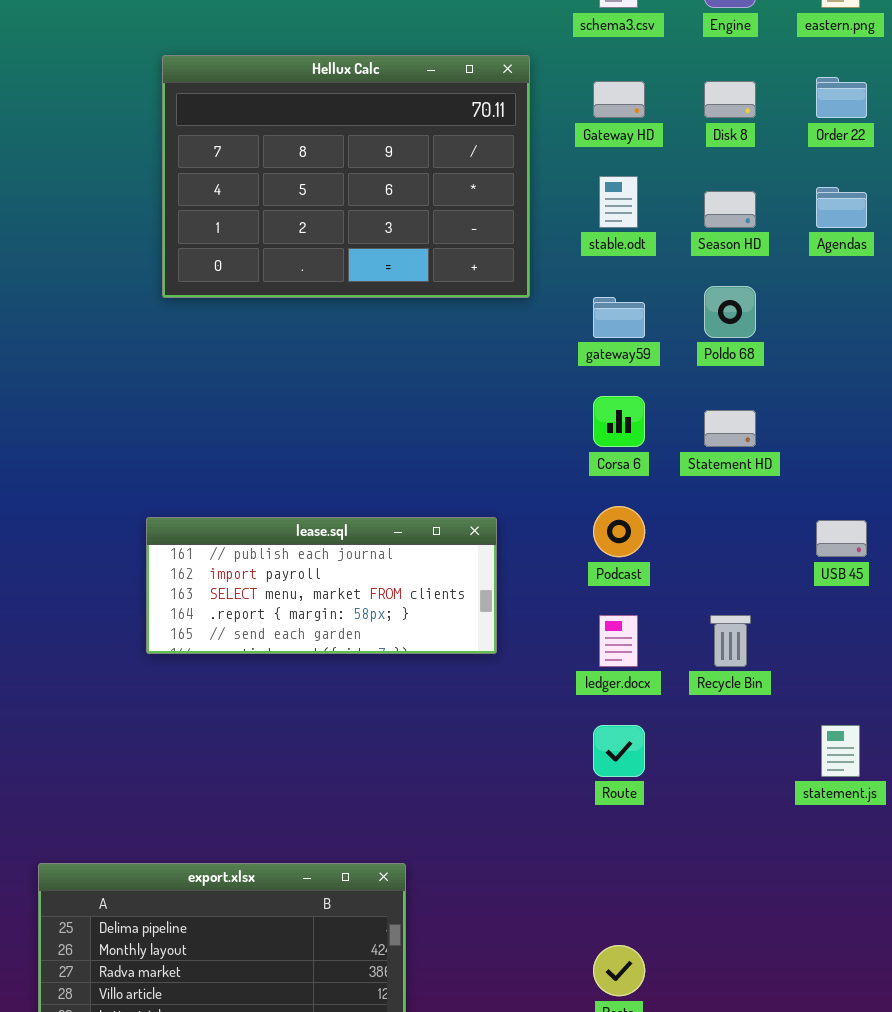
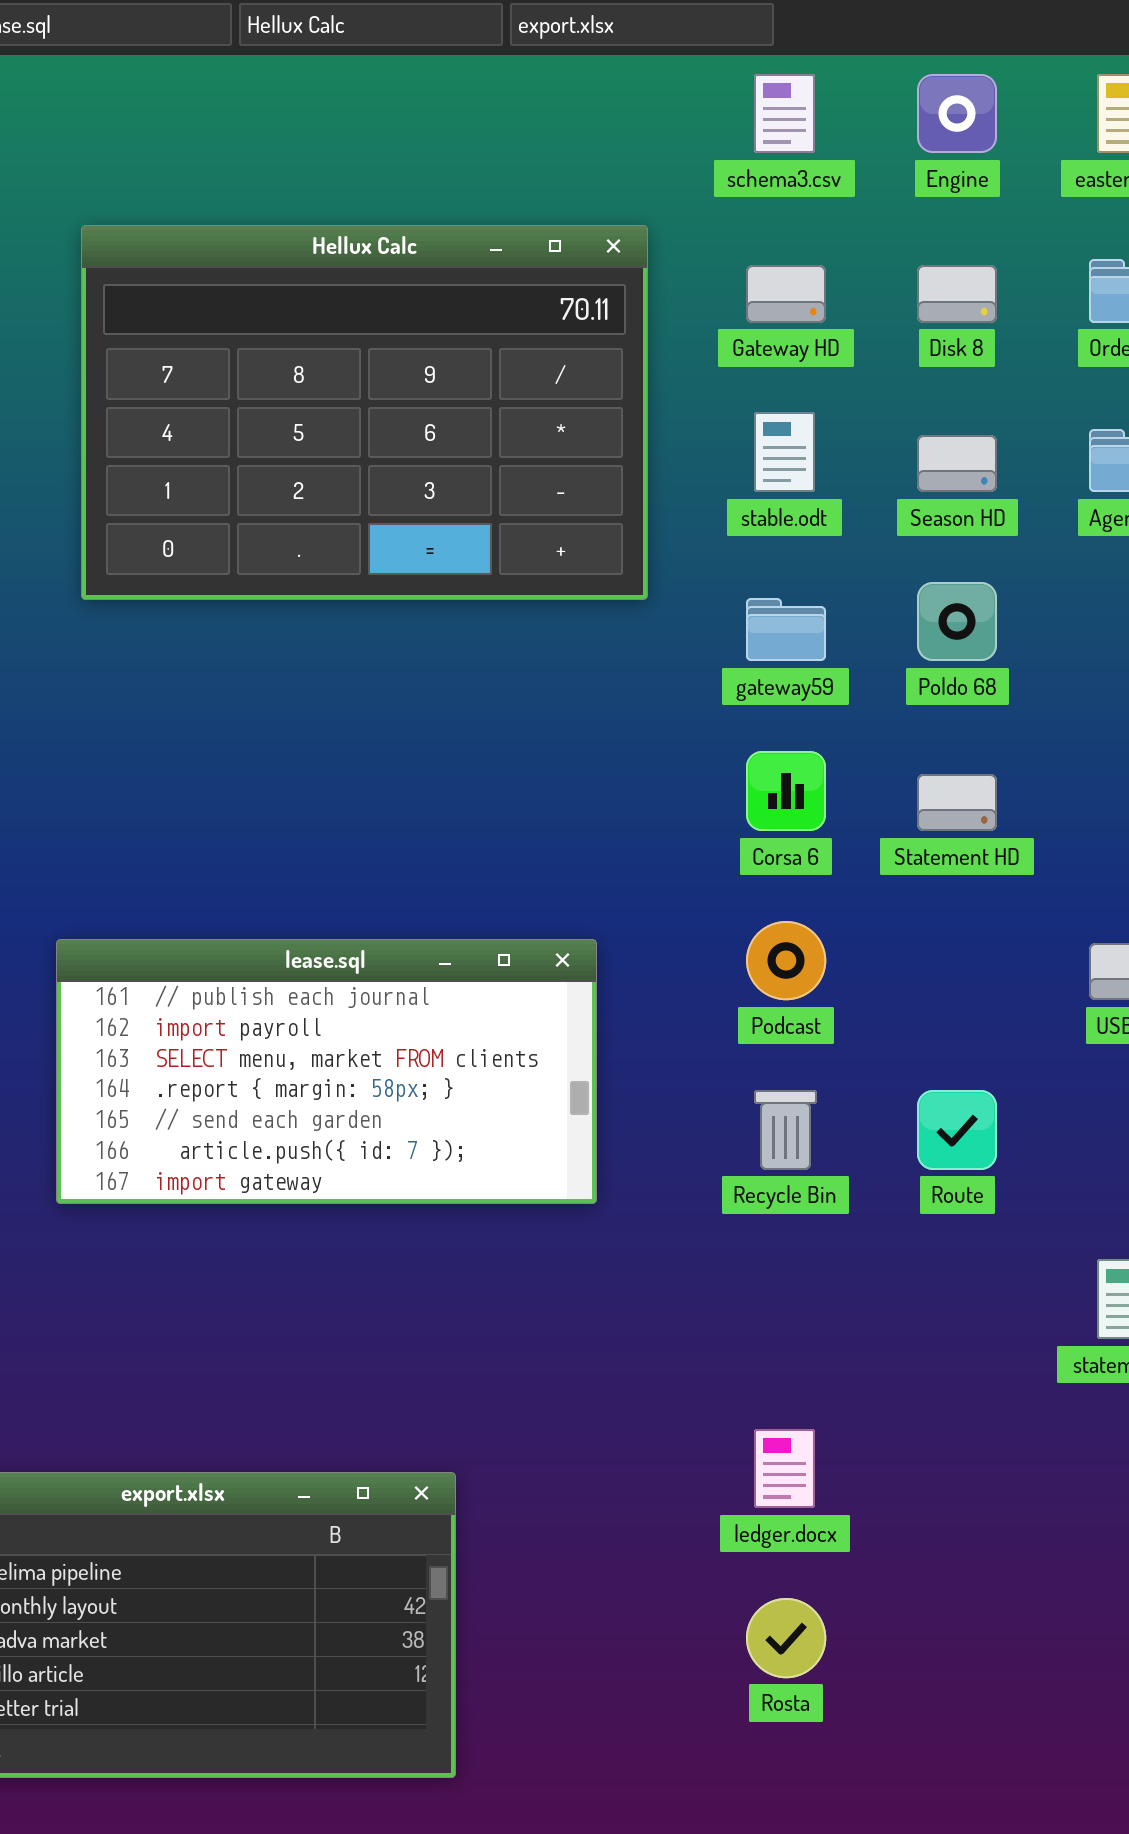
lease.sql: [146,517,497,654] -> [56,939,597,1204], resized
ledger.docx: [599,615,638,667] -> [754,1429,815,1508], moved
Recycle Bin: [710,615,751,667] -> [754,1090,817,1170], moved
Route: [593,725,645,777] -> [917,1090,997,1170], moved

